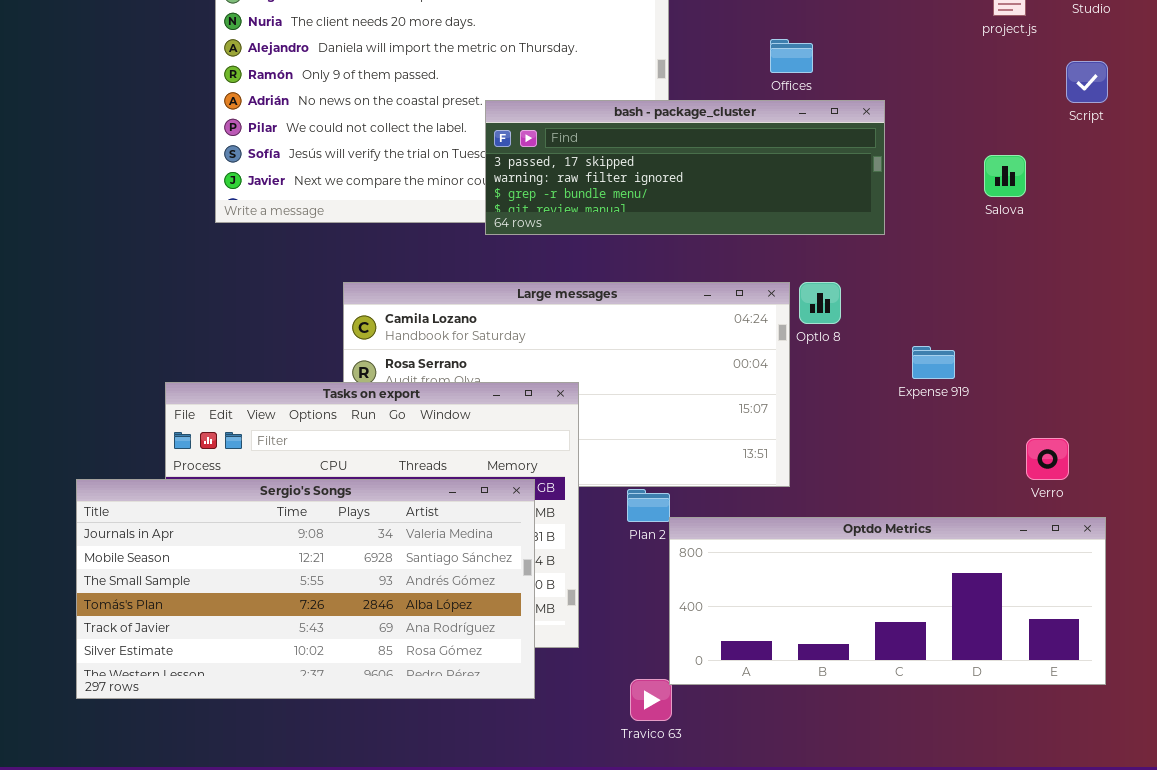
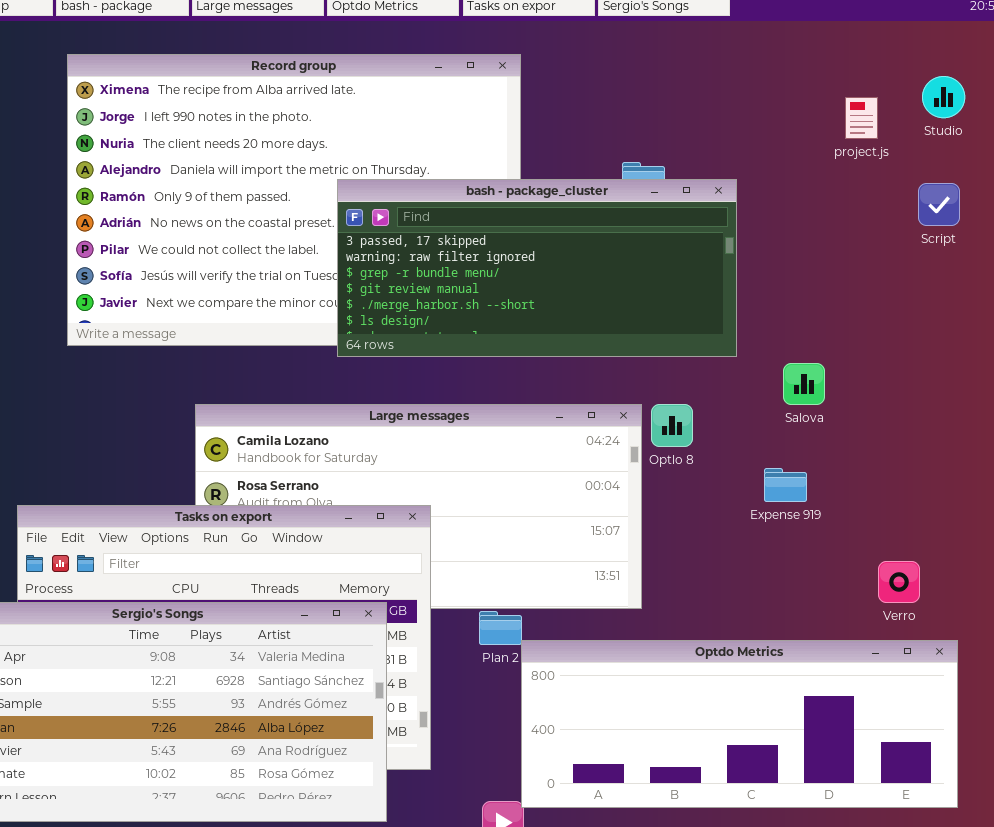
bash - package_cluster: [485,100,885,235] -> [337,179,737,357], resized
Salova: [984,155,1026,197] -> [783,363,825,405], moved

